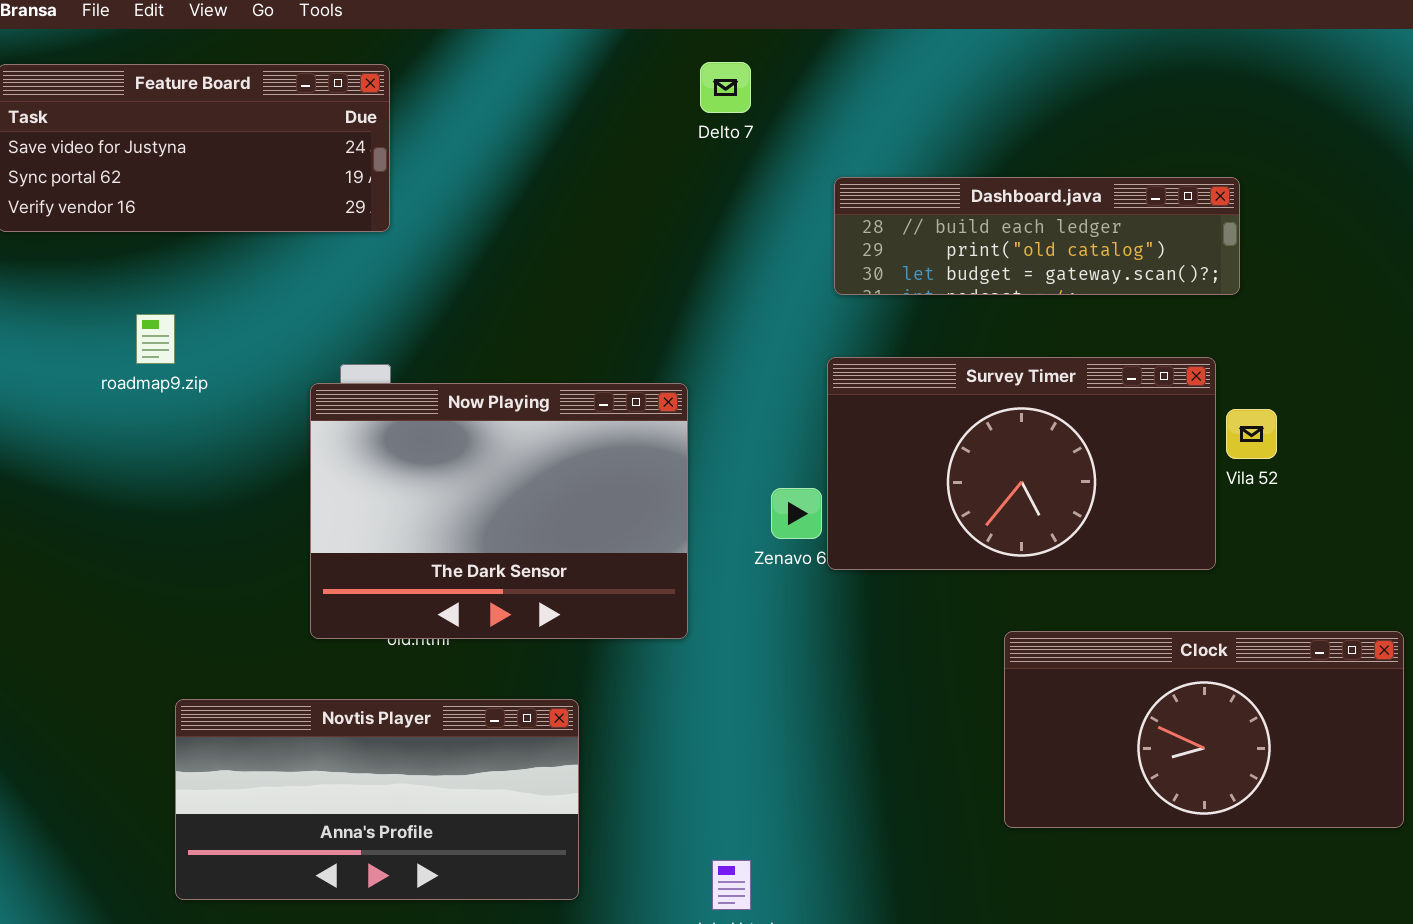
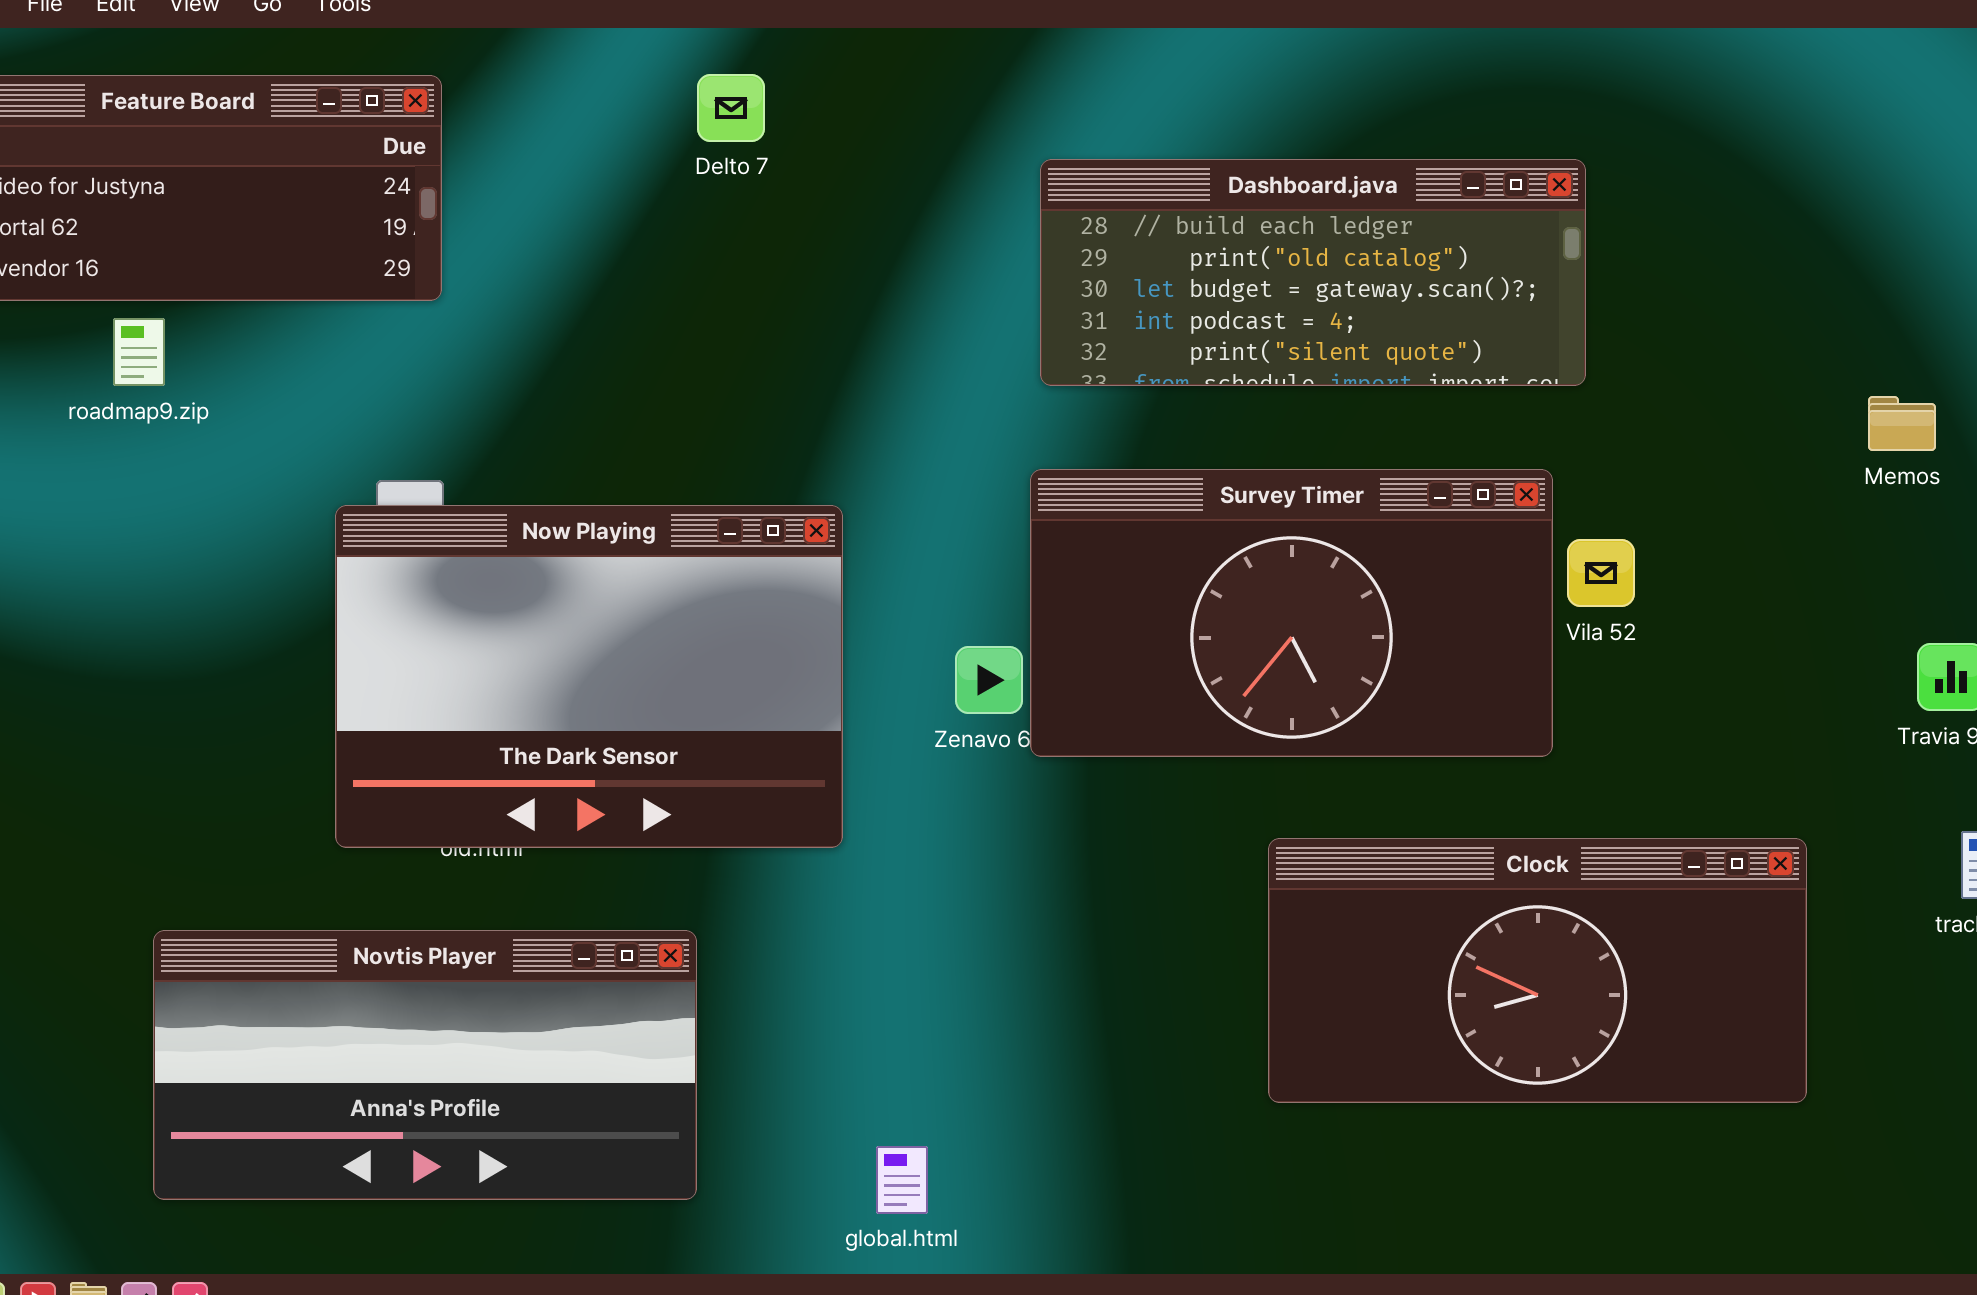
Delto 7: [700,62,751,113] -> [697,74,765,142], moved
Dashboard.java: [834,177,1240,295] -> [1040,159,1586,386], resized
roadmap9.zip: [136,314,175,364] -> [113,318,165,386], moved

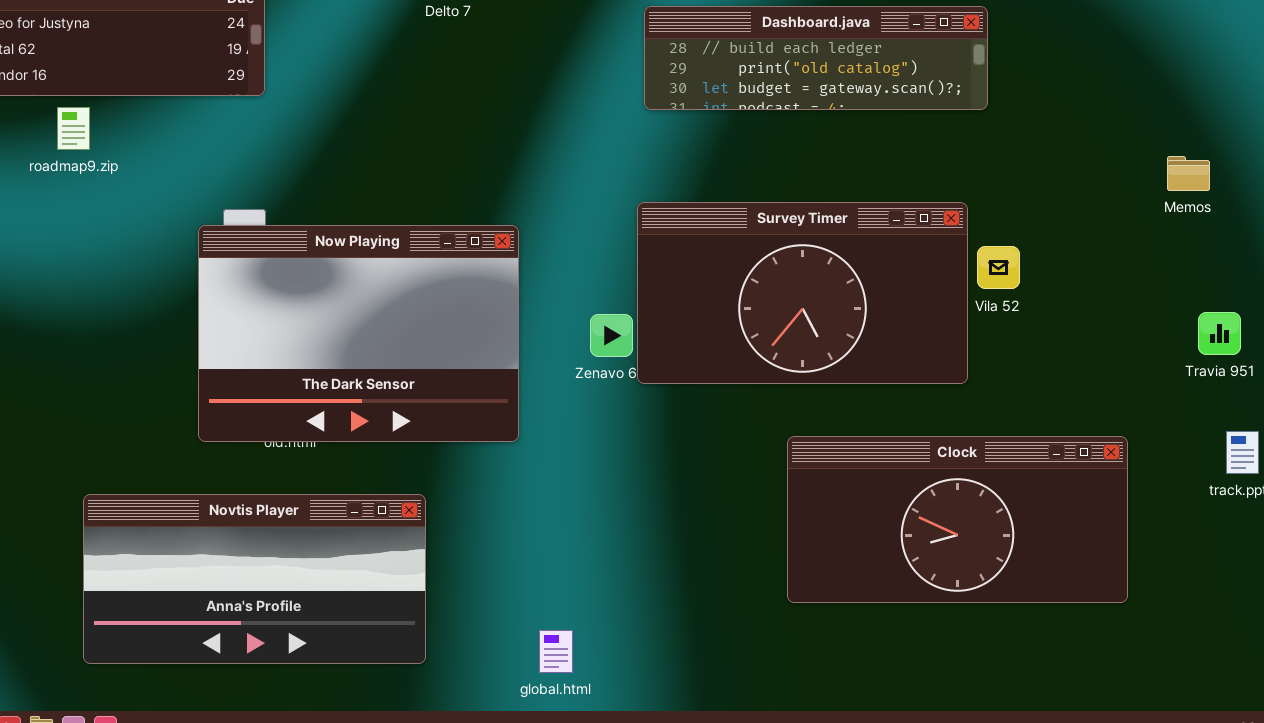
Dashboard.java: [1040,159,1586,386] -> [644,6,988,110], resized

